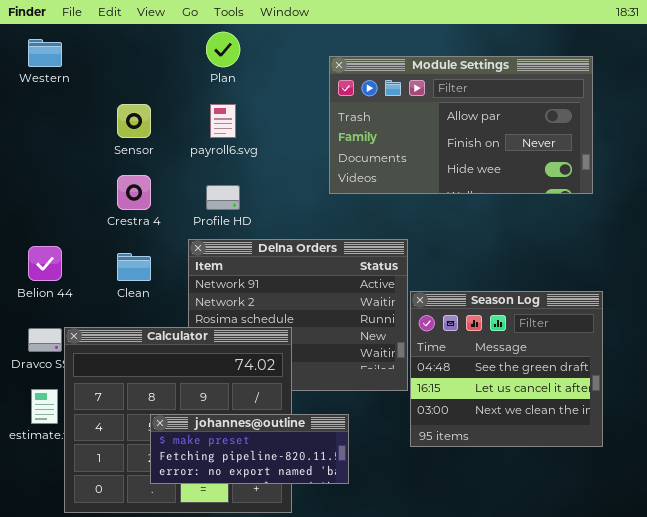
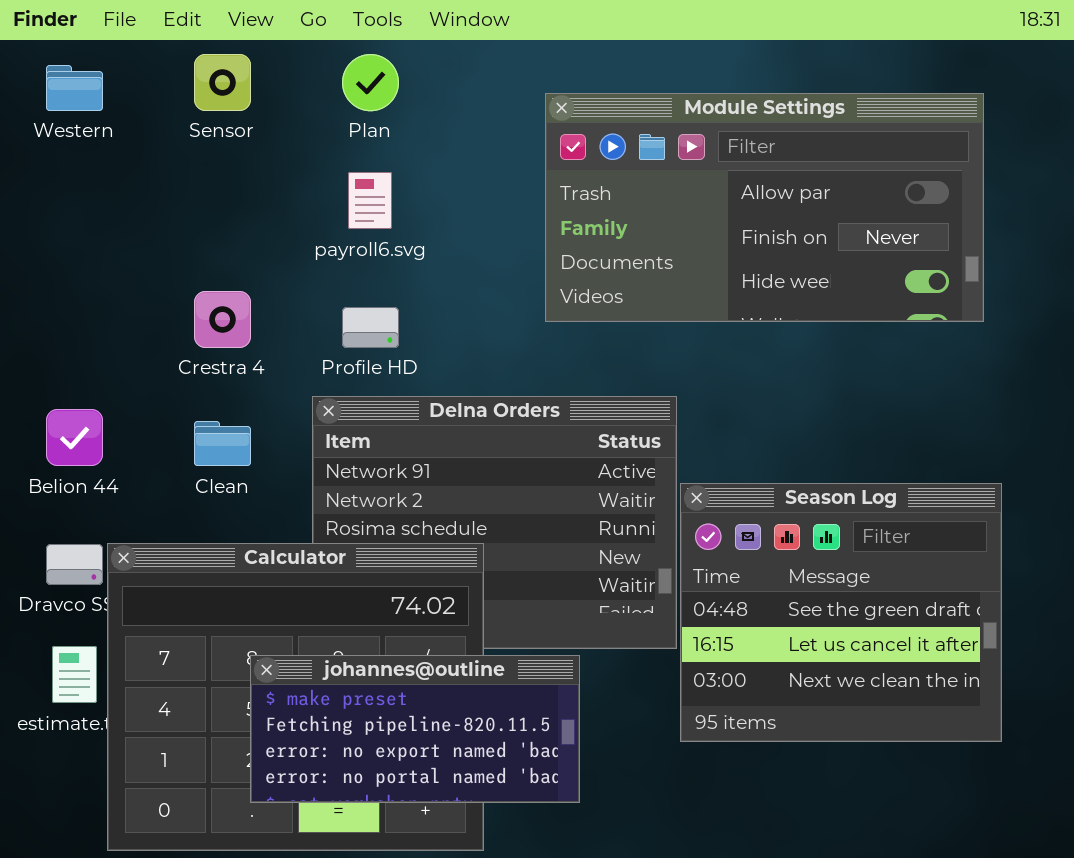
Sensor: [117,104,151,138] -> [194,54,251,111], moved
johannes@outline: [150,414,349,484] -> [250,655,580,803], resized

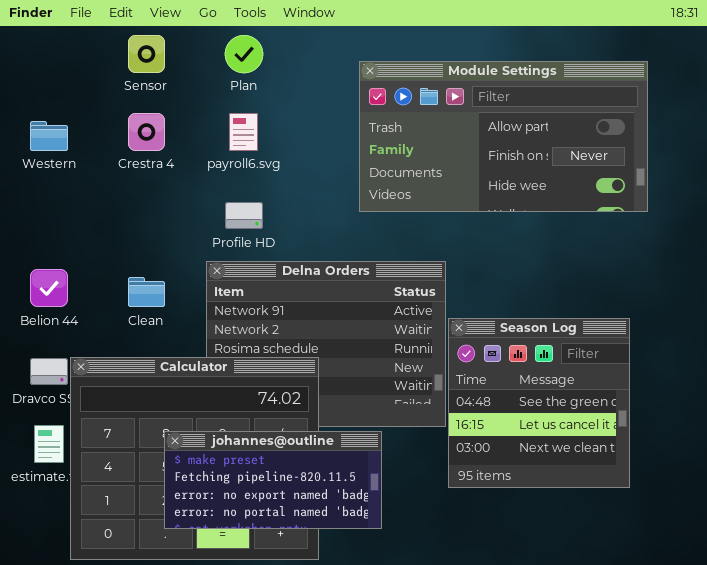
Western: [46,65,103,111] -> [30,121,68,151], moved
Crestra 4: [194,291,251,348] -> [128,113,165,151], moved
Season Log: [680,483,1002,742] -> [448,318,630,488], resized

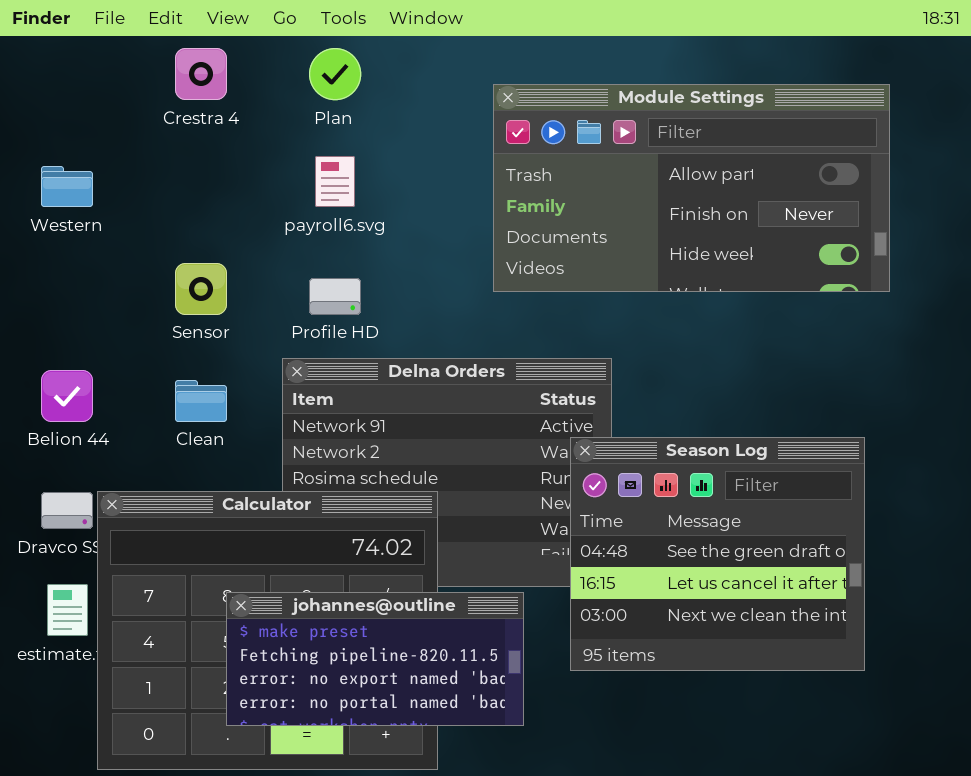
Sensor: [128,35,165,73] -> [175,263,227,315], moved
Crestra 4: [128,113,165,151] -> [175,48,227,100], moved
Season Log: [448,318,630,488] -> [570,437,865,671], resized

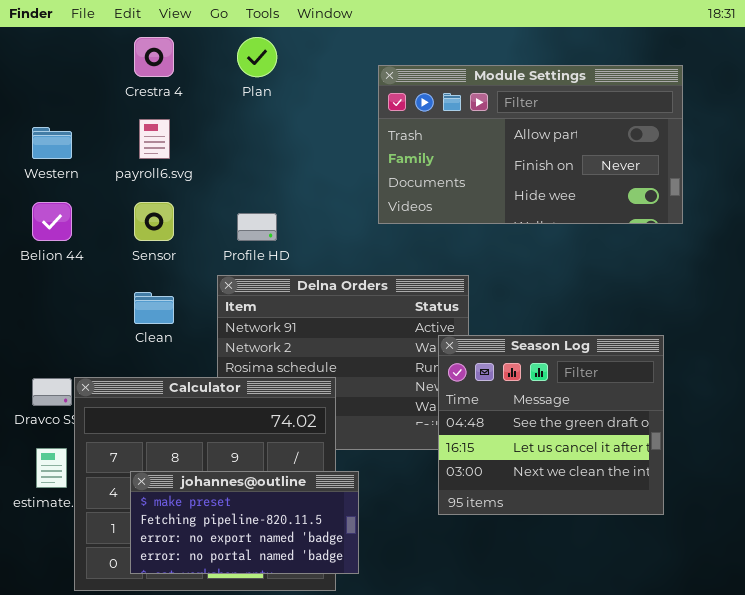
payroll6.svg: [315,156,355,207] -> [139,119,170,159], moved
Belion 44: [41,370,93,422] -> [32,202,72,241], moved
johannes@outline: [226,592,524,726] -> [130,471,359,574], moved

